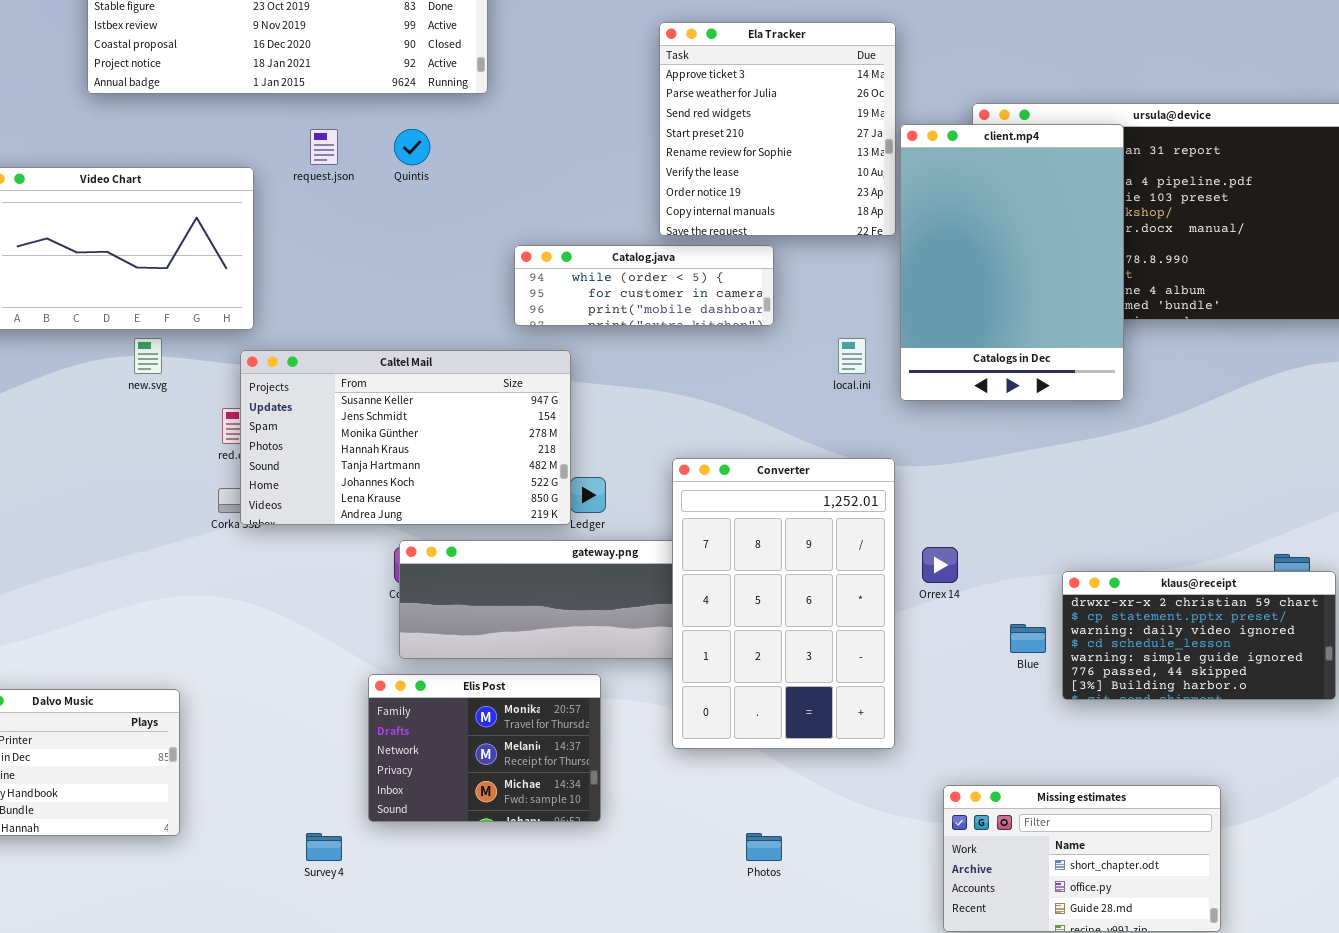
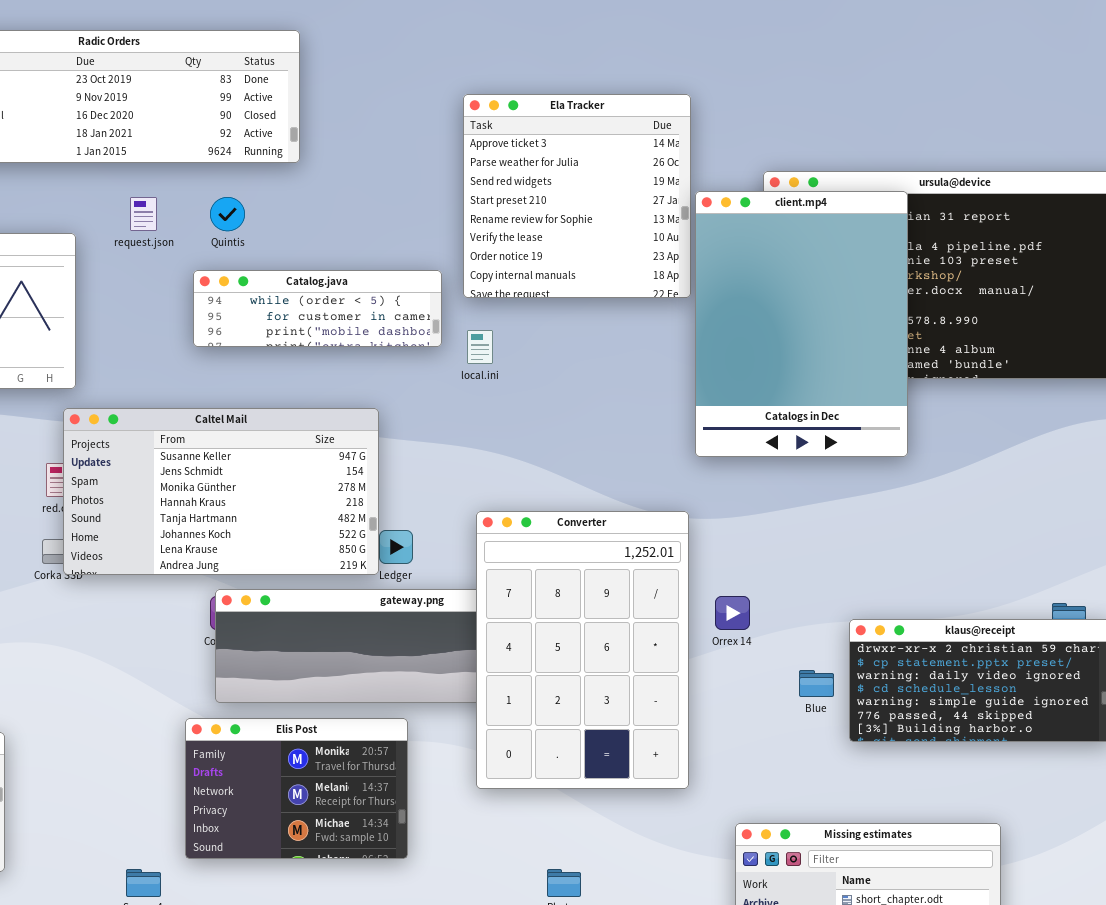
Catalog.java: [514,245,774,326] -> [193,270,442,347], moved
local.ini: [838,338,866,374] -> [467,330,493,364], moved

